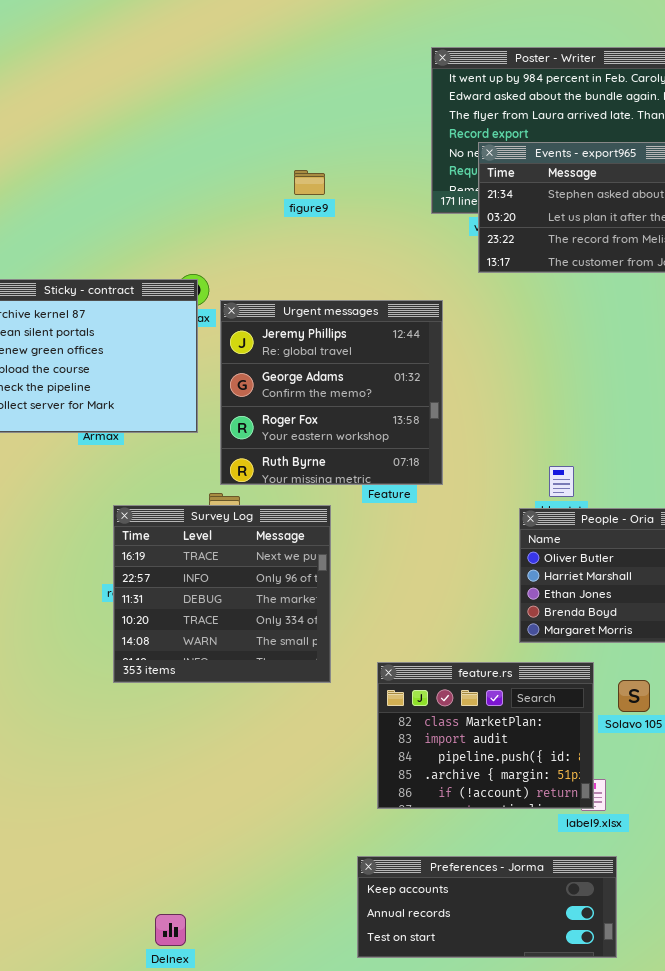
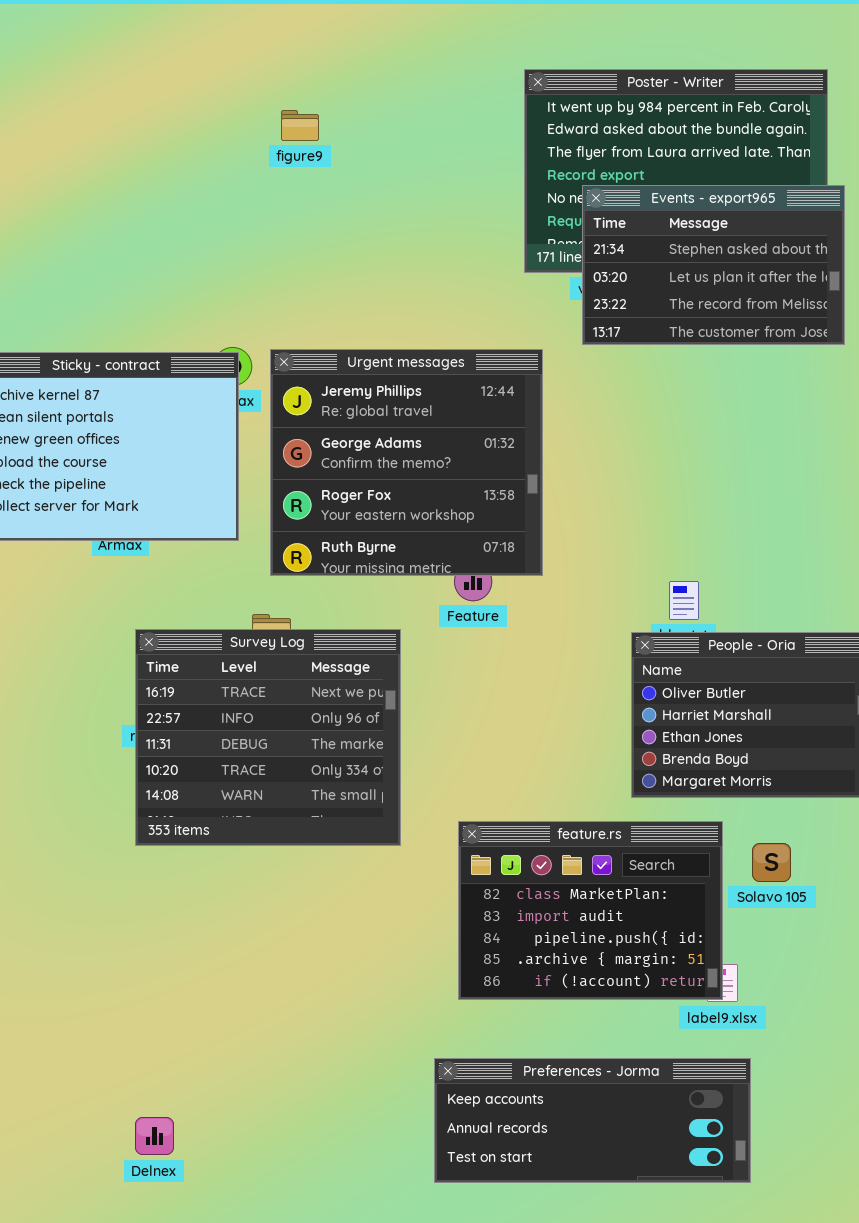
figure9: [294,170,325,195] -> [281,110,319,141], moved
Urgent messages: [220,300,443,485] -> [270,349,543,576], moved
Delnex: [155,914,186,946] -> [135,1117,174,1155], moved

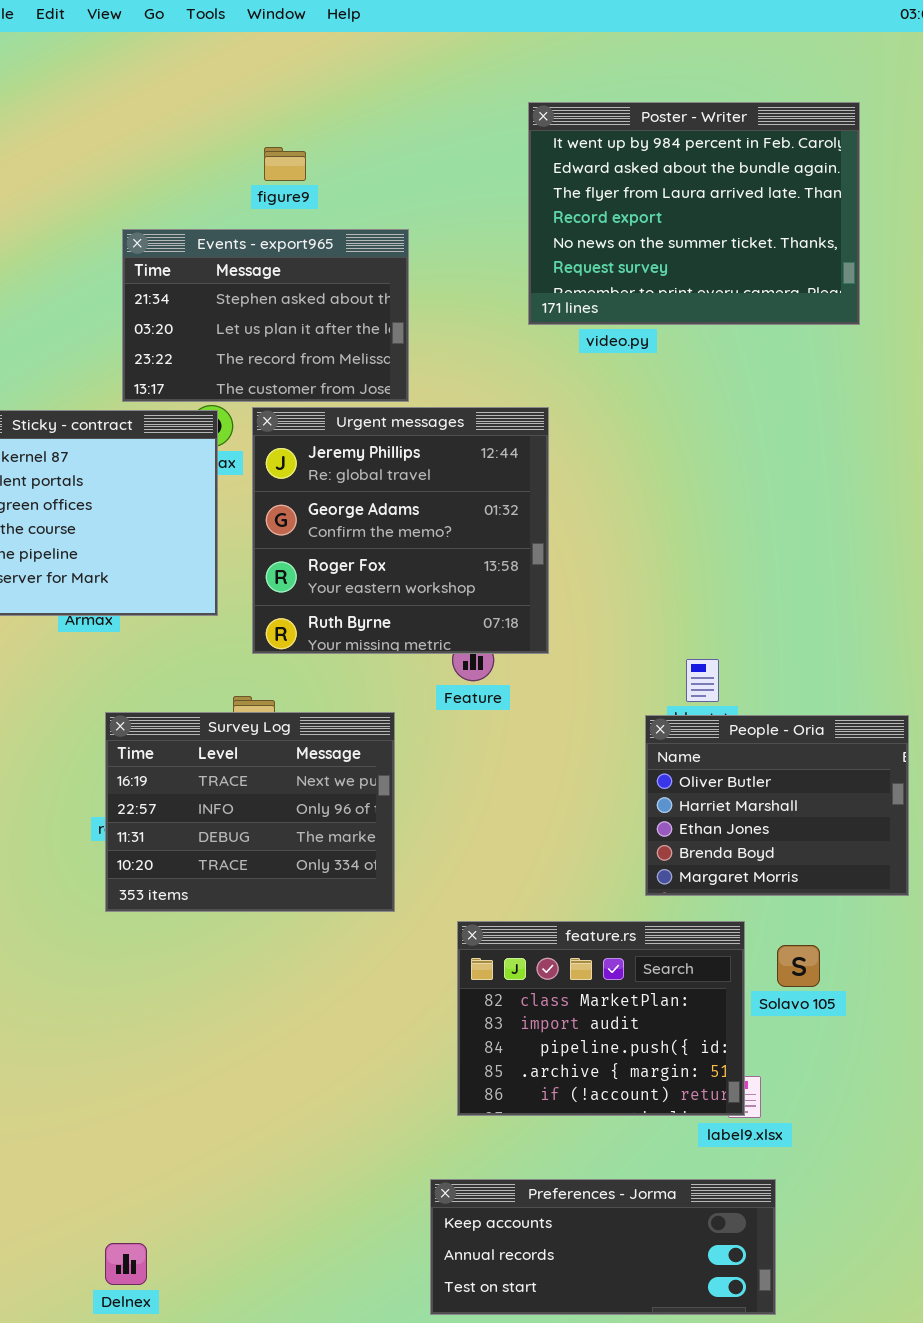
Events - export965: [582,185,845,345] -> [122,229,409,402], moved
Survey Log: [135,629,401,846] -> [105,712,395,912], resized

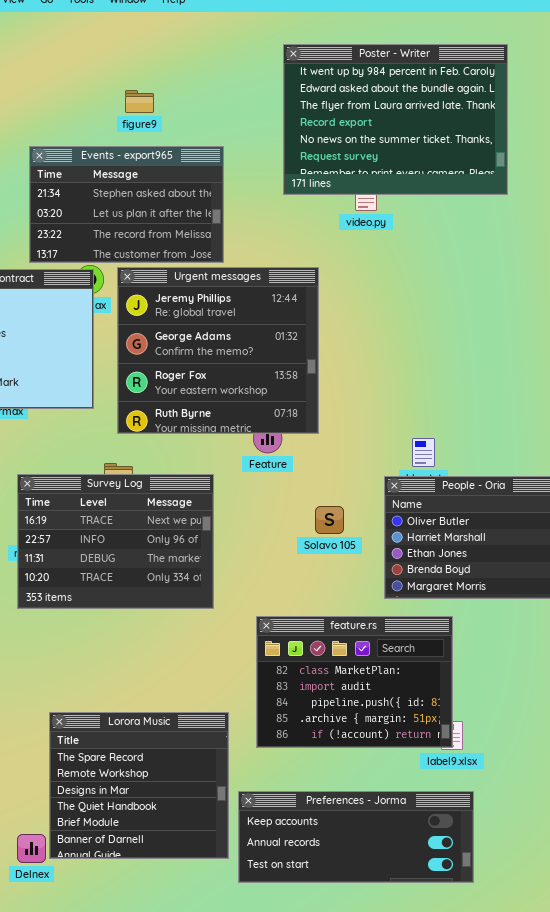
Poster - Writer: [528,102,860,325] -> [283,44,508,195], moved
Solavo 105: [777,945,820,987] -> [315,506,344,534], moved
Lorora Music: none -> [49,712,229,859], opened

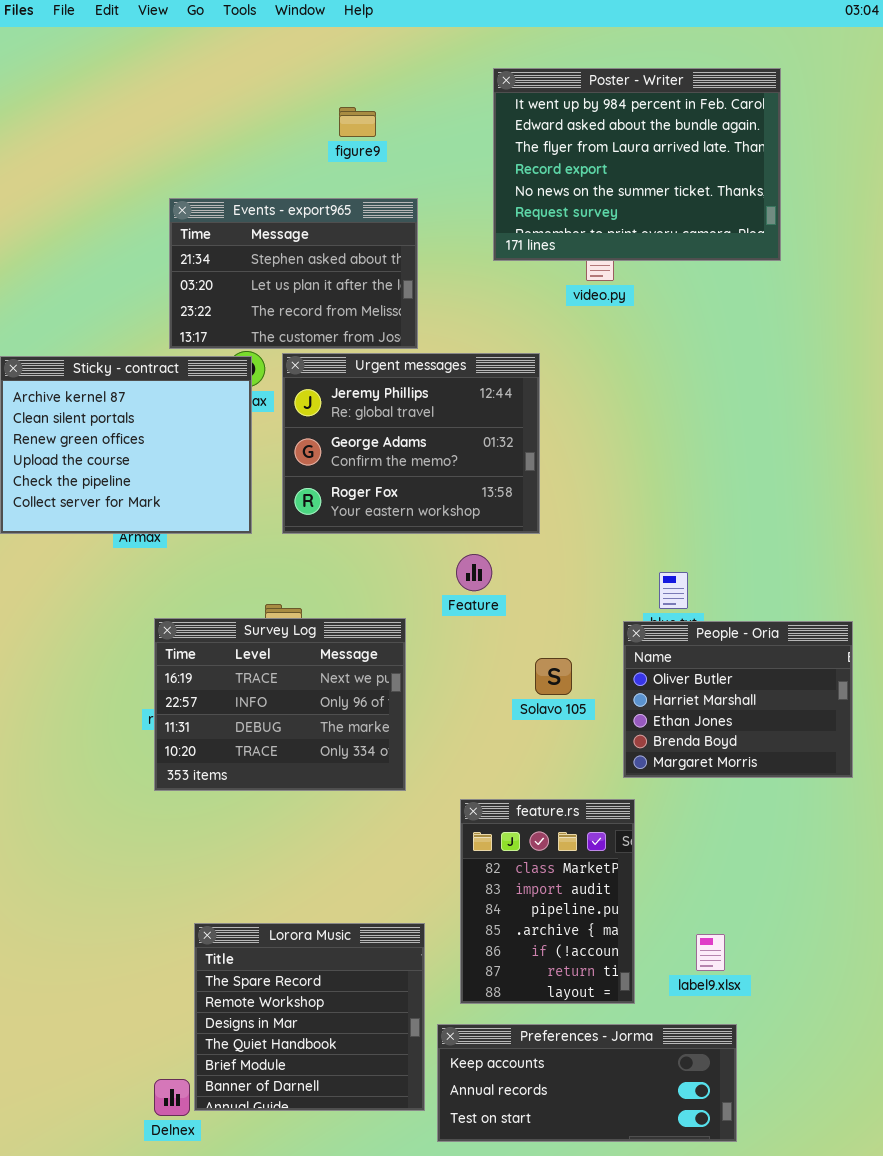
figure9: [125,90,154,113] -> [339,107,376,137], moved
Urgent messages: [117,267,319,434] -> [282,353,540,534], resized
feature.rs: [256,616,453,748] -> [460,799,635,1004], resized

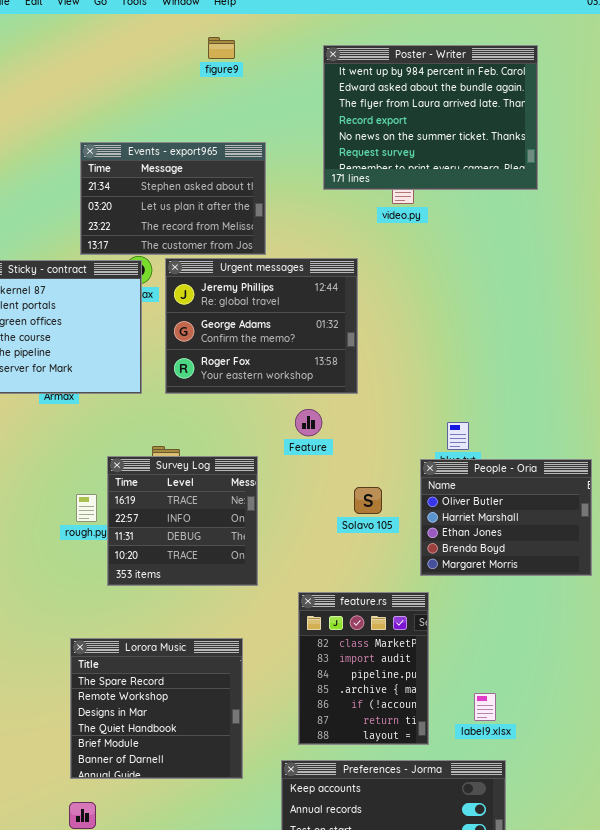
figure9: [339,107,376,137] -> [208,37,235,59], moved
Survey Log: [154,618,406,791] -> [107,456,258,586], resized
Lorora Music: [194,923,425,1111] -> [70,638,243,779], moved

